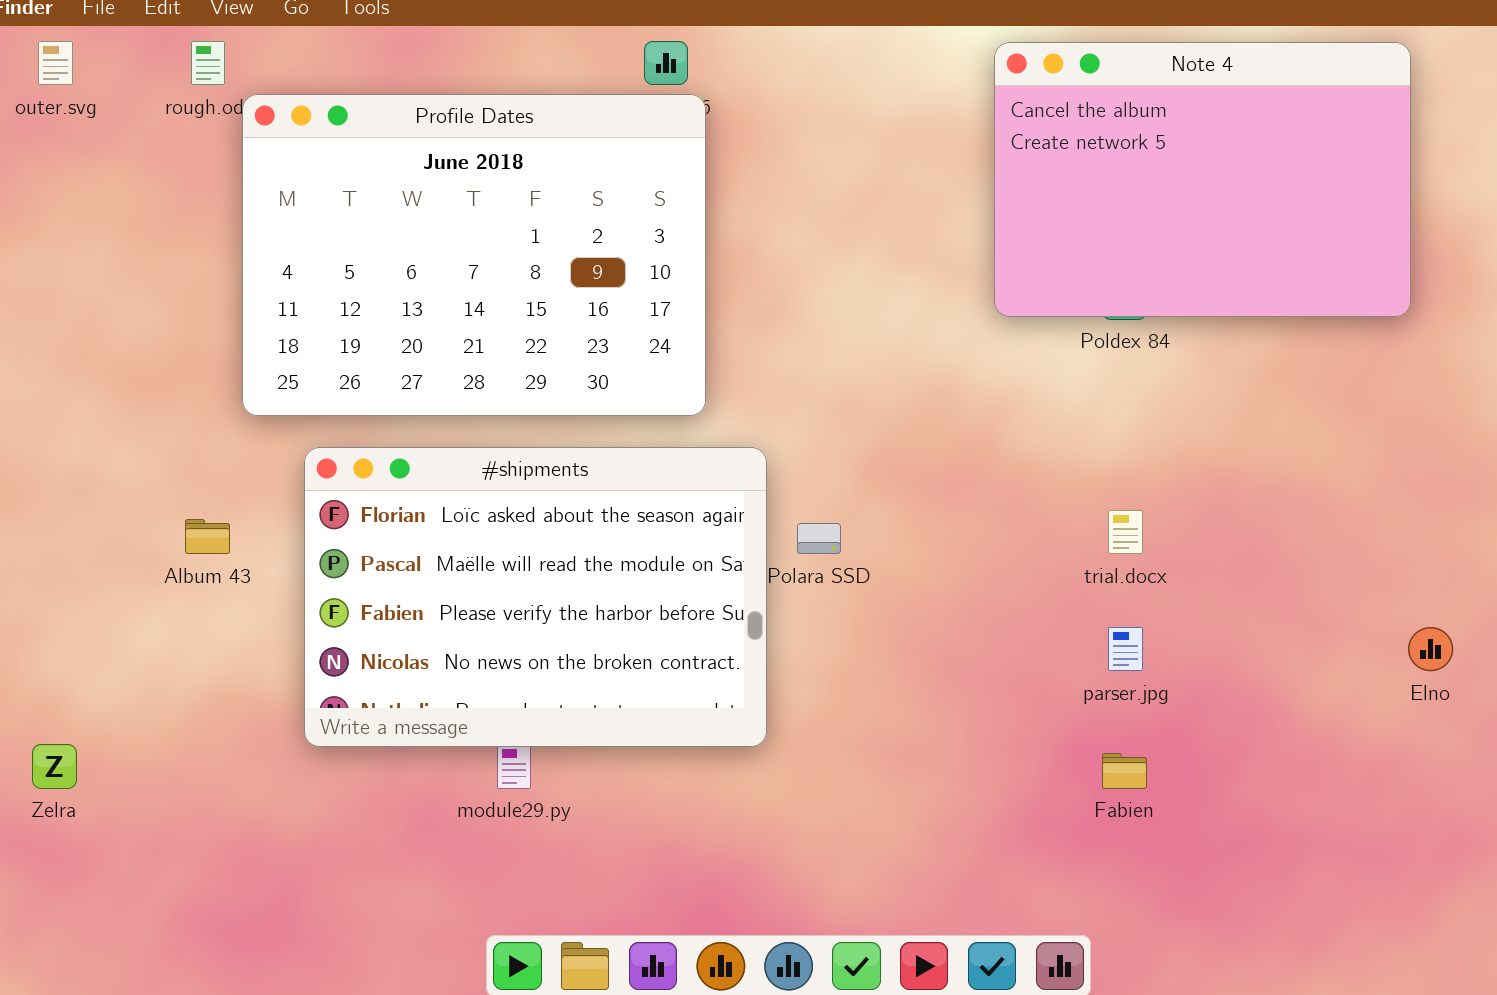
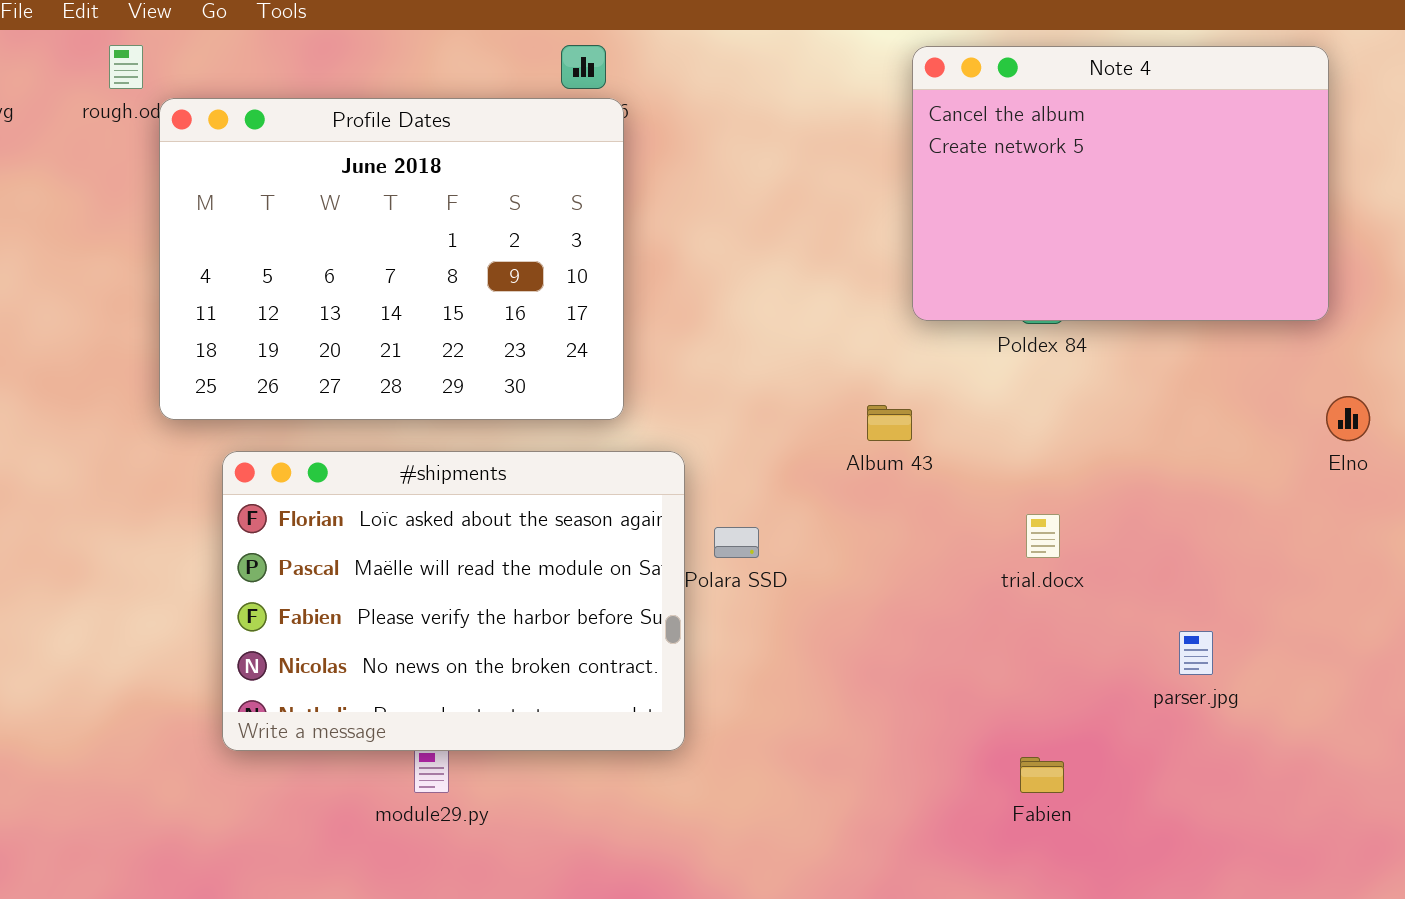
Album 43: [185,519,230,554] -> [867,405,912,441], moved
parser.jpg: [1108,627,1143,671] -> [1179,631,1213,675], moved
Elno: [1408,627,1453,671] -> [1326,396,1370,441], moved

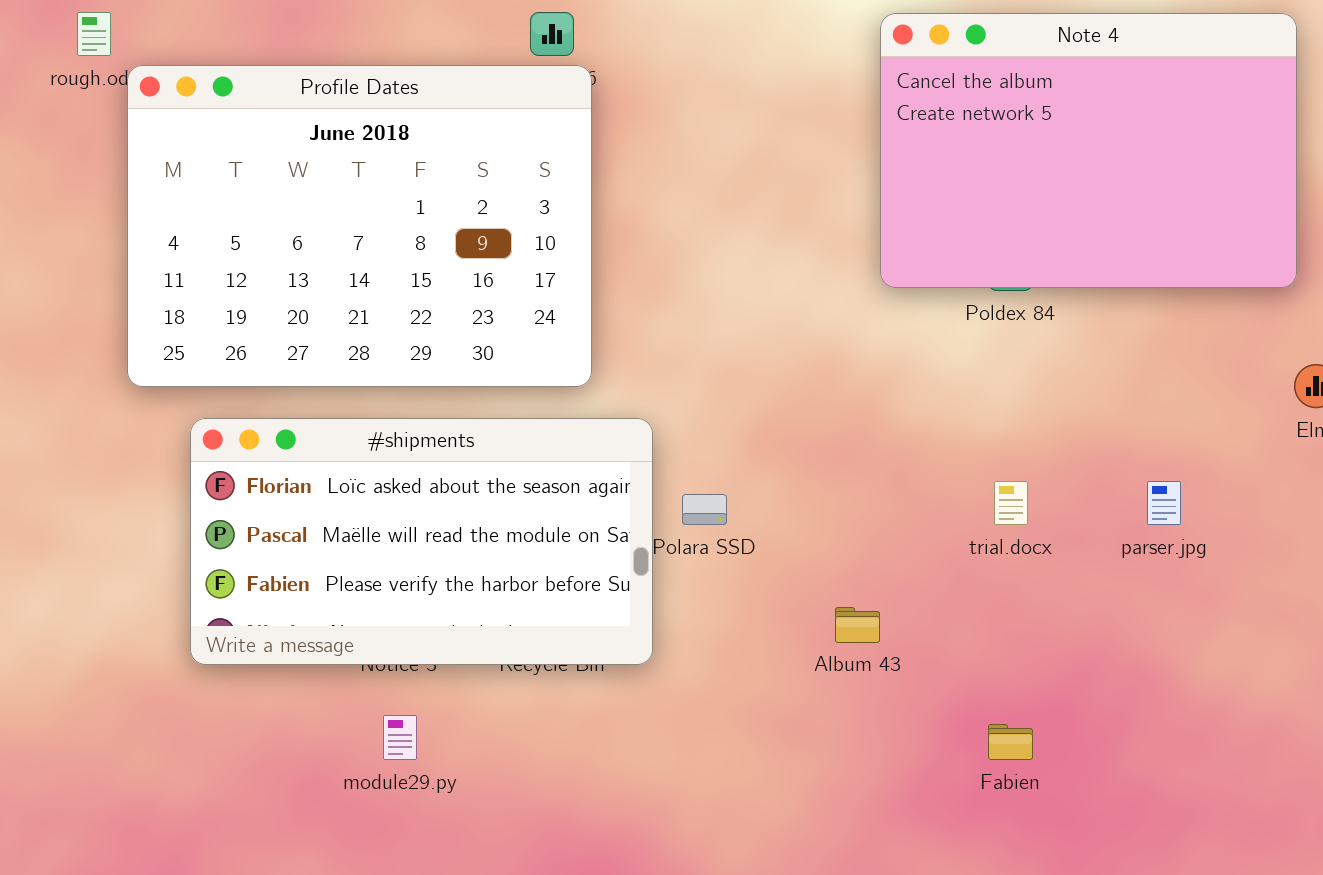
Album 43: [867,405,912,441] -> [835,607,880,643], moved
#shipments: [222,451,685,751] -> [190,418,653,665], resized
parser.jpg: [1179,631,1213,675] -> [1147,481,1181,525], moved

